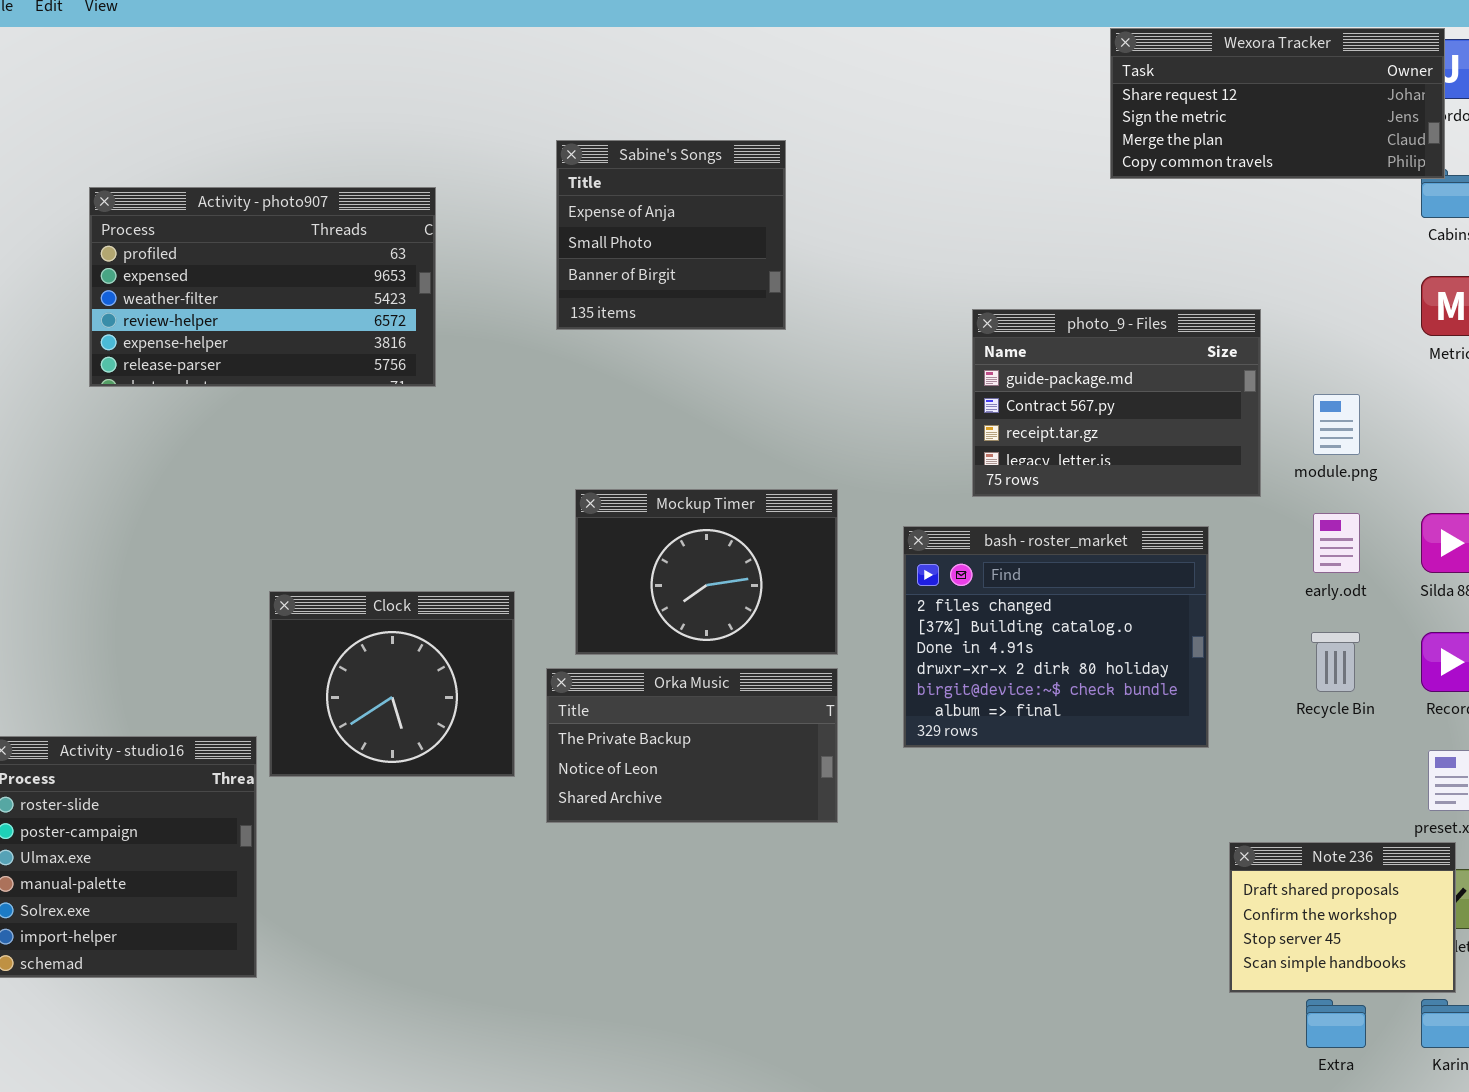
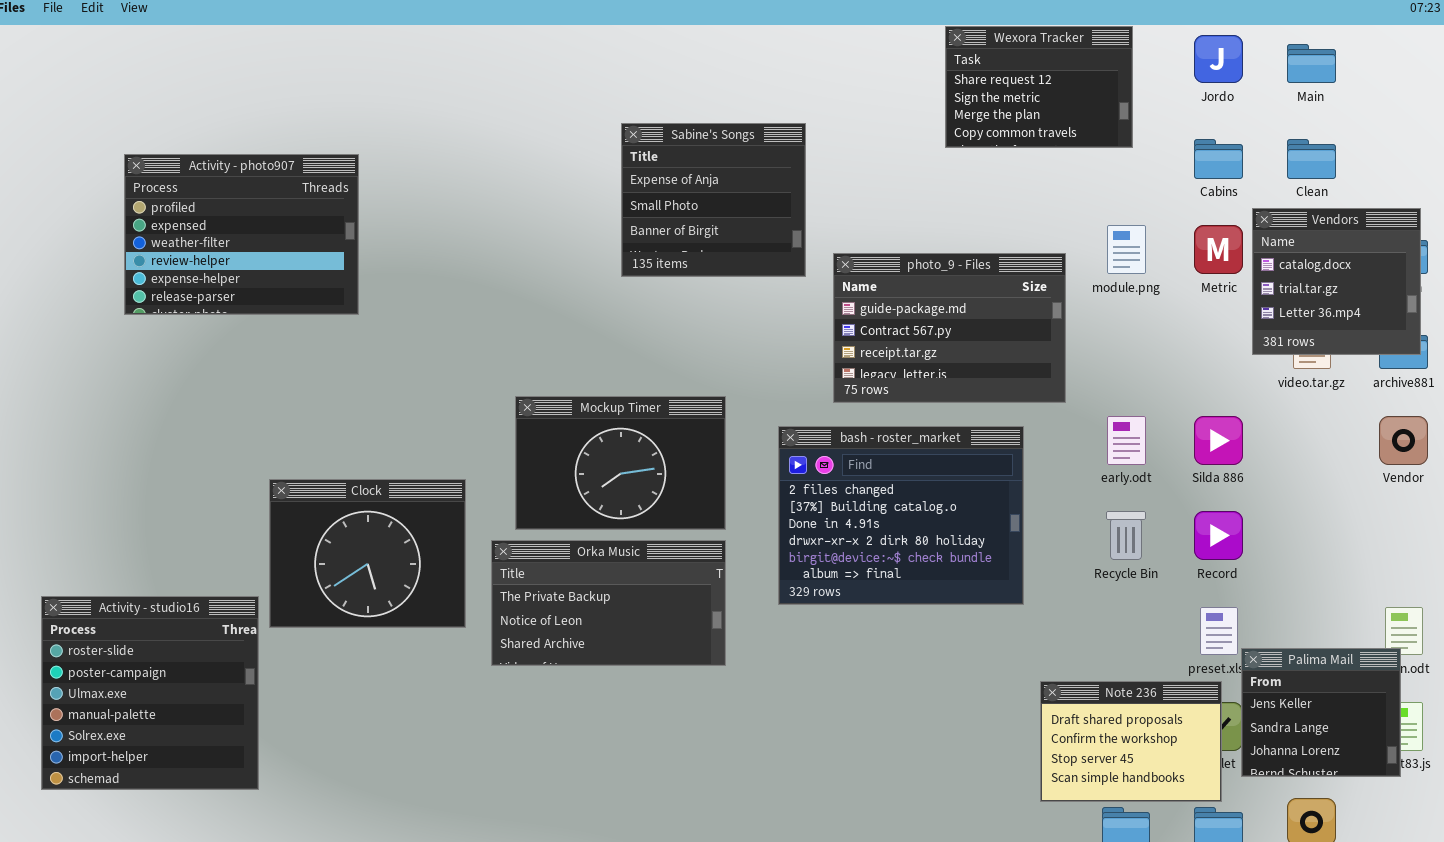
Wexora Tracker: [1110,28,1445,179] -> [945,26,1133,148], resized
Sabine's Songs: [556,140,786,330] -> [621,123,806,277], moved
Activity - photo907: [89,187,436,387] -> [124,154,359,315], resized
module.png: [1313,394,1360,455] -> [1107,225,1146,274], moved

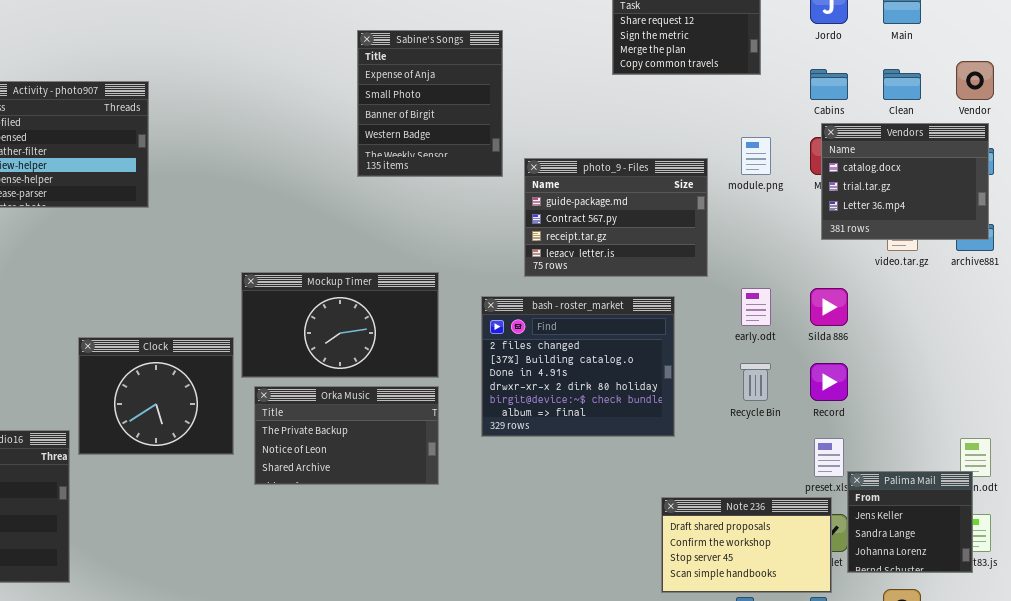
Sabine's Songs: [621,123,806,277] -> [357,30,503,177], resized
Vendors: [1252,208,1421,355] -> [821,123,989,240], resized
Mockup Timer: [515,396,726,530] -> [241,272,439,378], resized
Vendor: [1379,416,1428,465] -> [956,61,994,100], moved
Note 236: [1040,681,1222,802] -> [661,497,832,593], resized

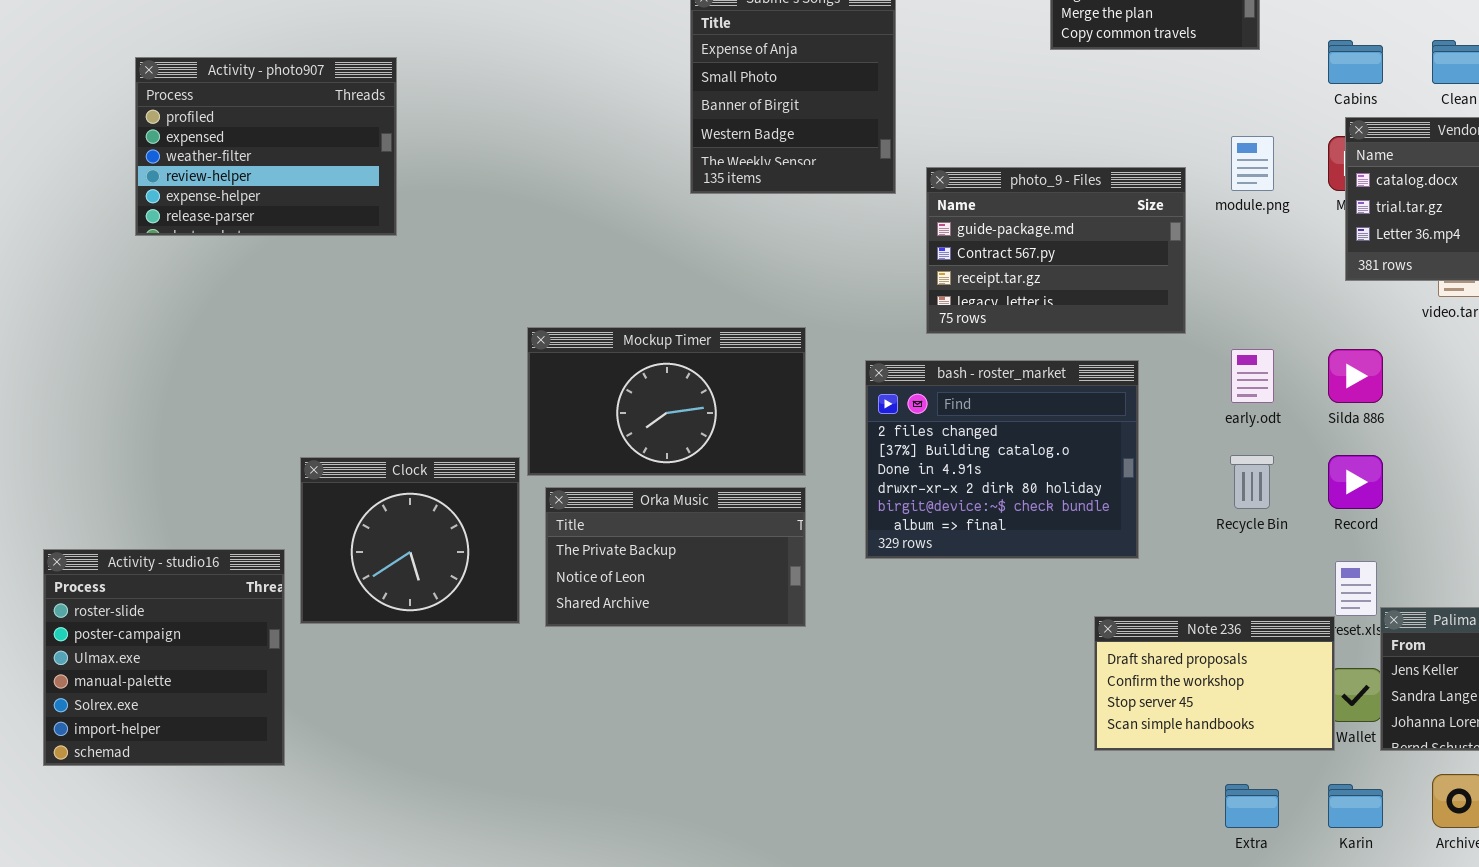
Clock: [78,337,234,455] -> [300,457,520,624], moved
Note 236: [661,497,832,593] -> [1094,616,1335,751], moved

